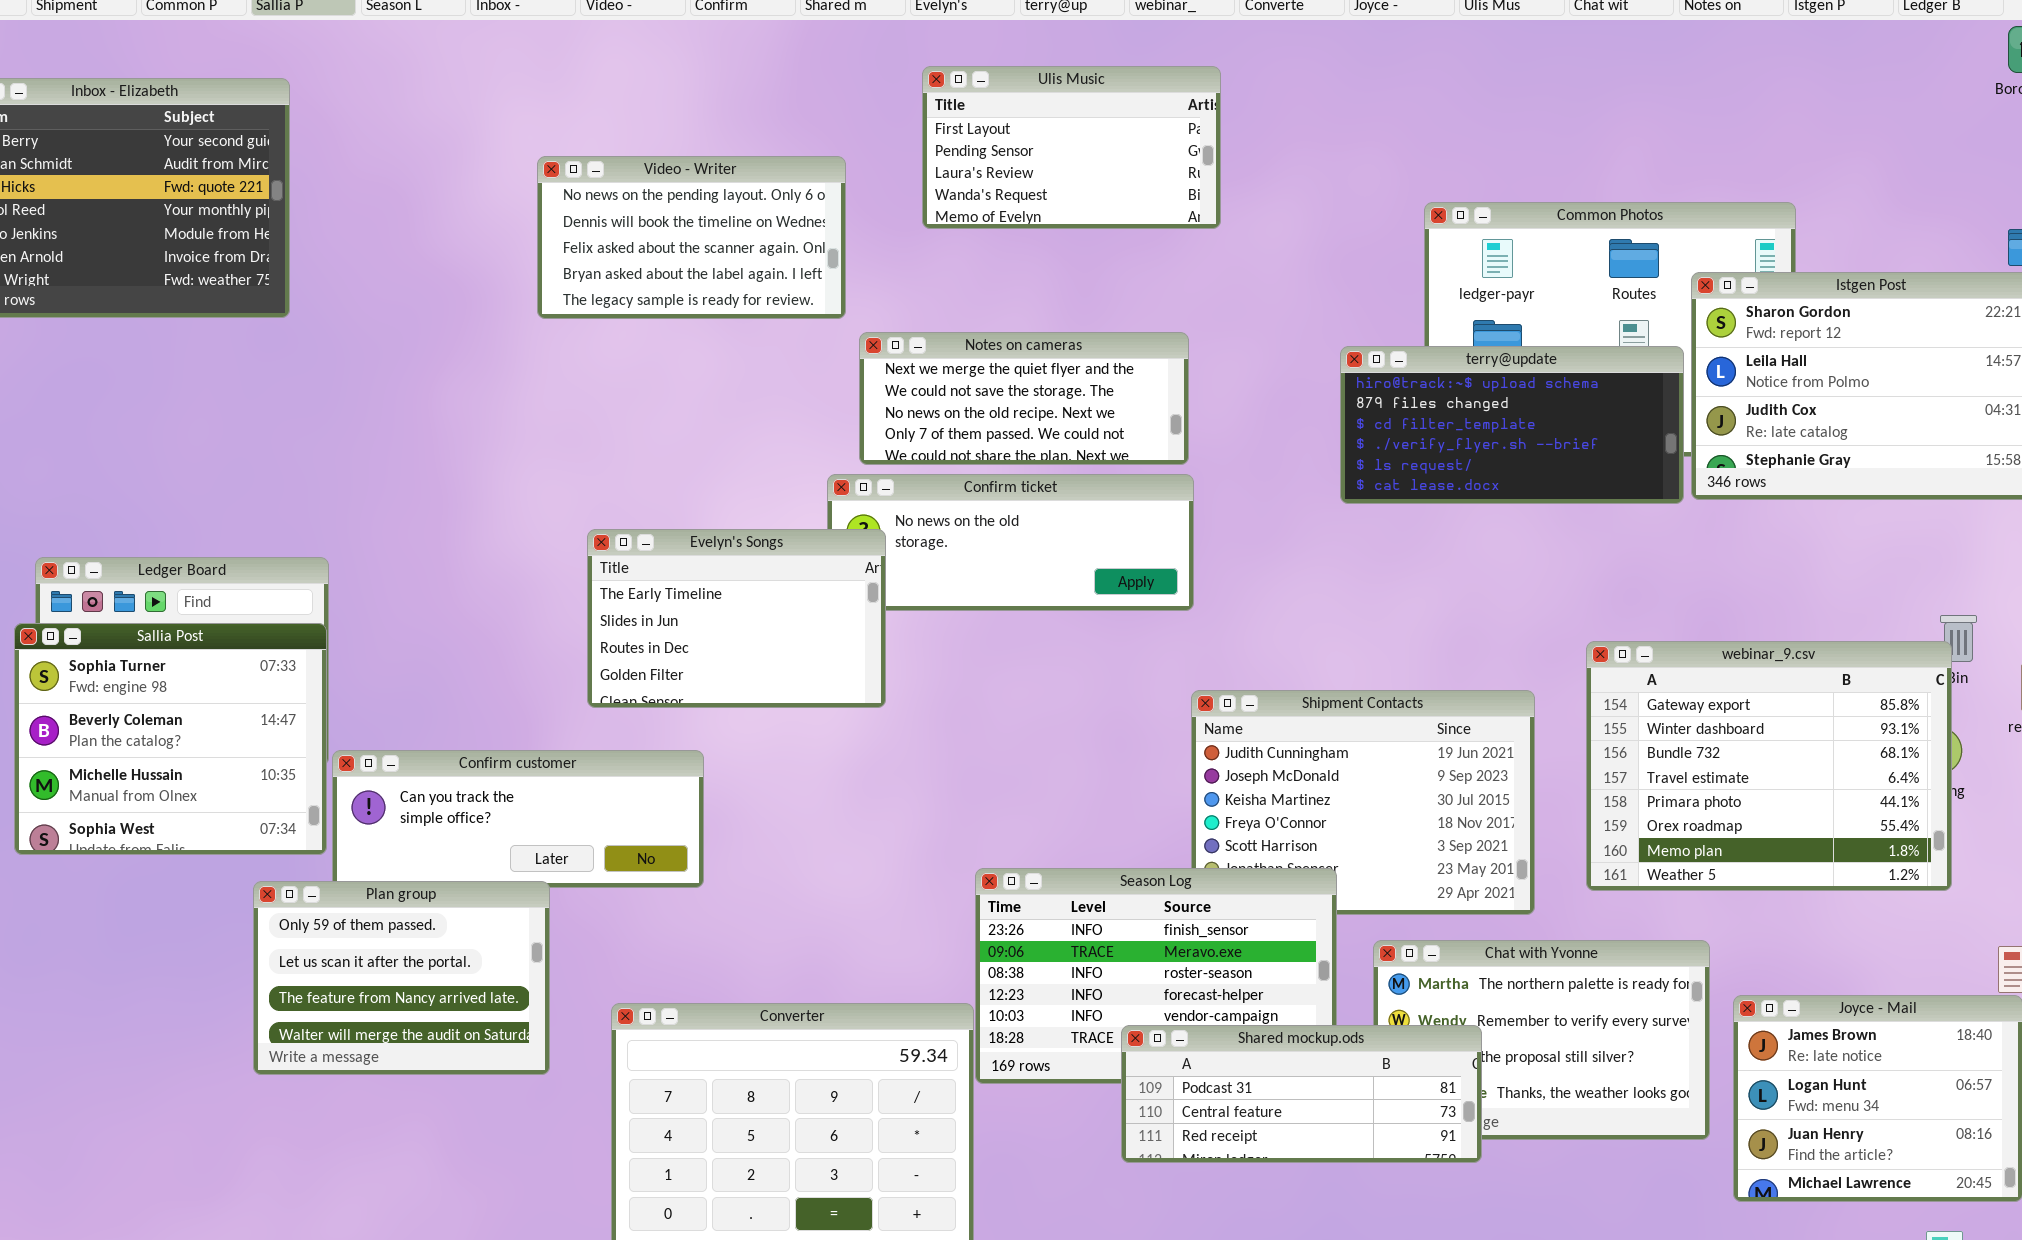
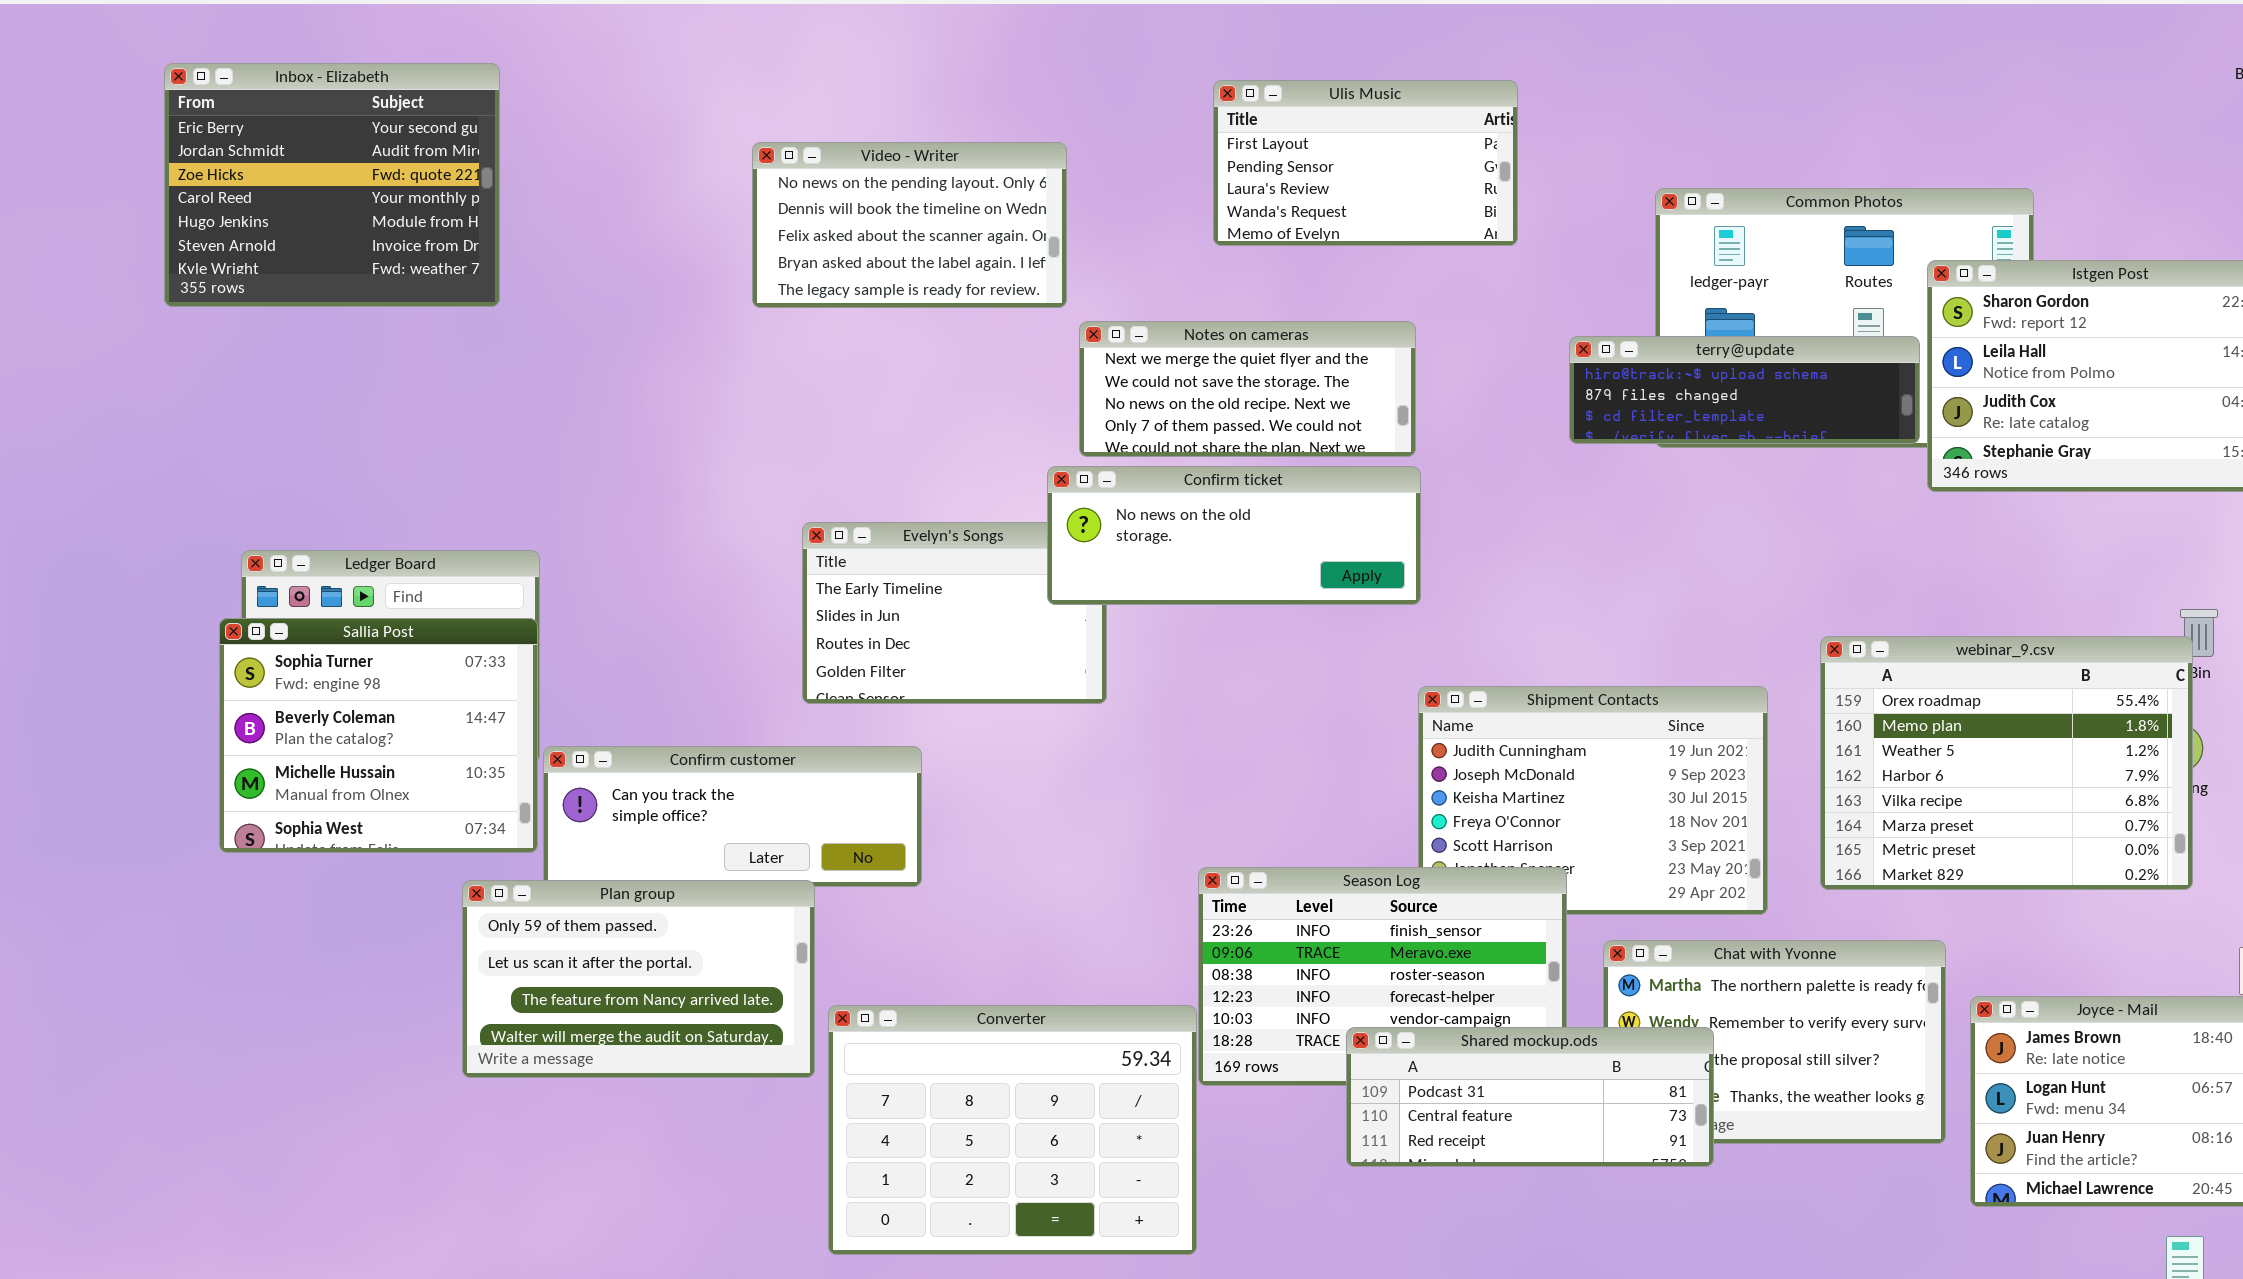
Ulis Music: [922,66,1221,229] -> [1213,80,1518,246], moved
terry@update: [1340,346,1684,504] -> [1569,336,1920,444], resized
Confirm ticket: [827,474,1194,611] -> [1047,466,1421,605], raised
webinar_9.csv: [1586,641,1952,891] -> [1820,636,2193,890], scrolled down 5 rows
Plan group: [253,881,550,1075] -> [462,880,815,1078], resized

